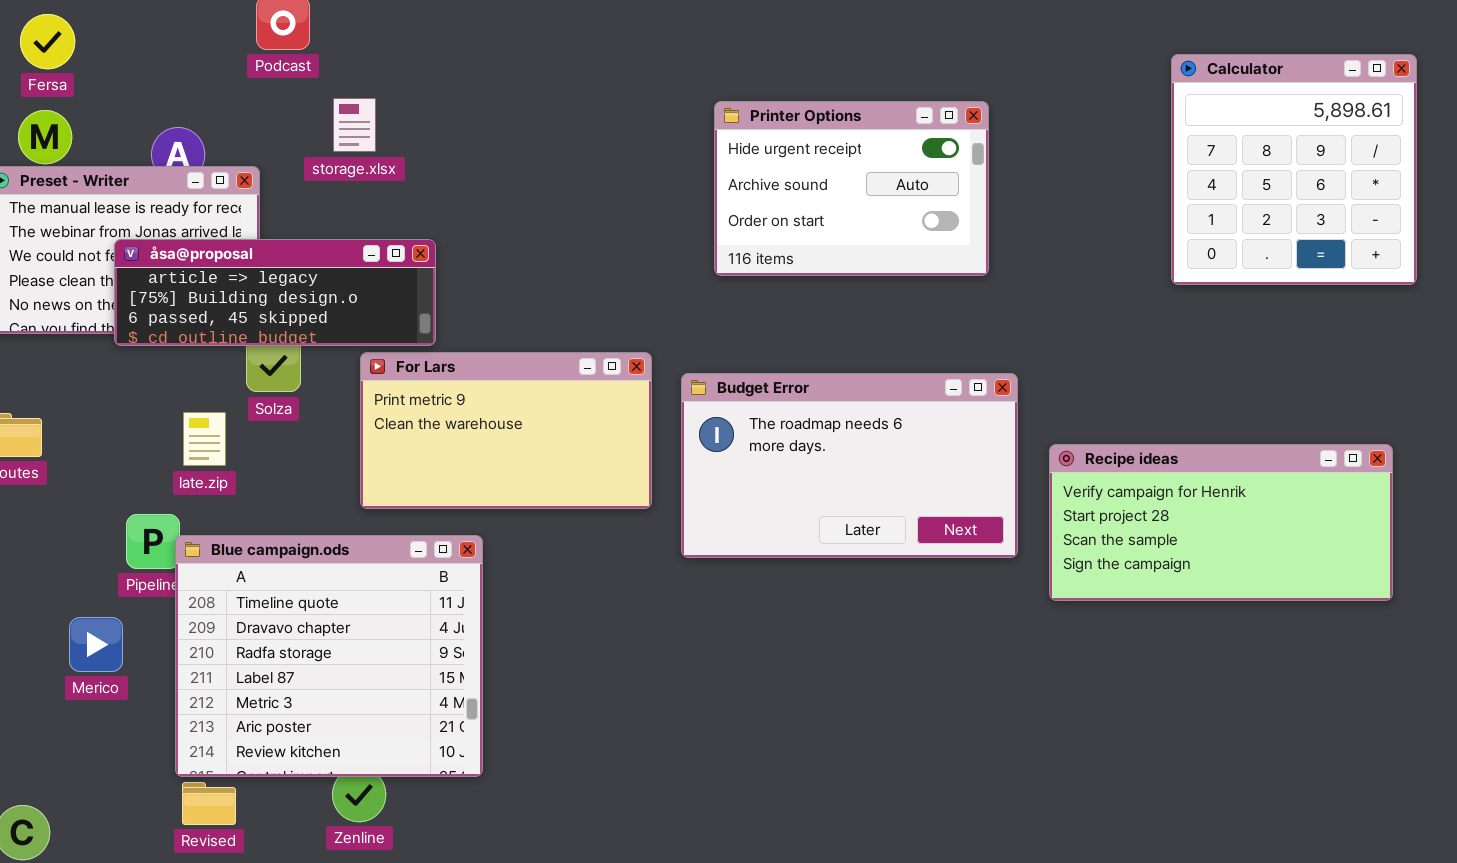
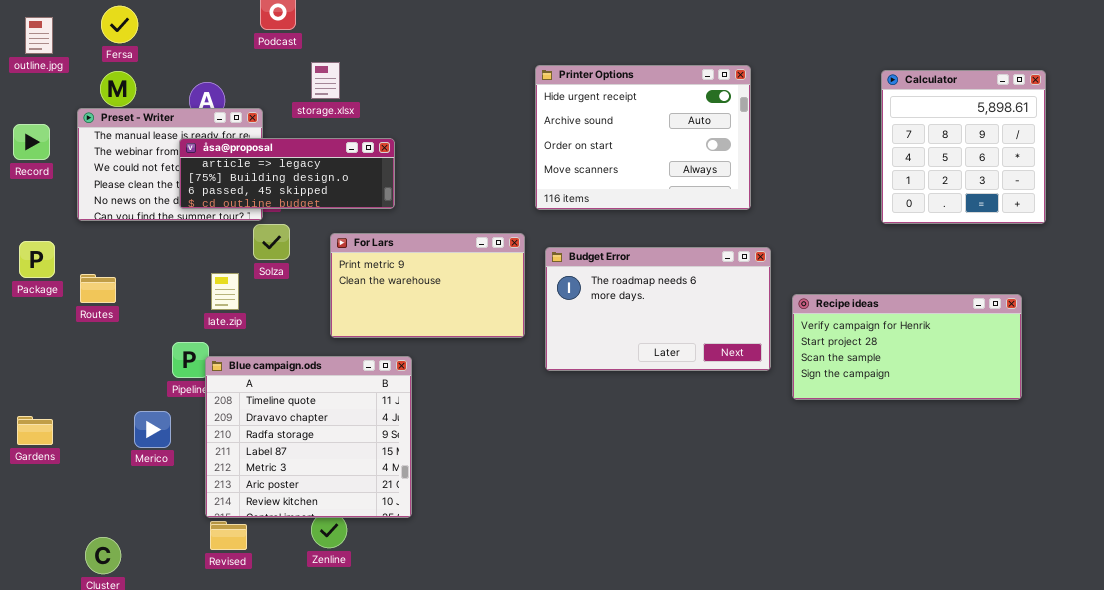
Calculator: [1171,54,1417,285] -> [881,70,1046,224], moved
Printer Options: [714,101,989,276] -> [535,65,751,210], resized
åsa@proposal: [114,239,436,346] -> [179,138,395,209], moved

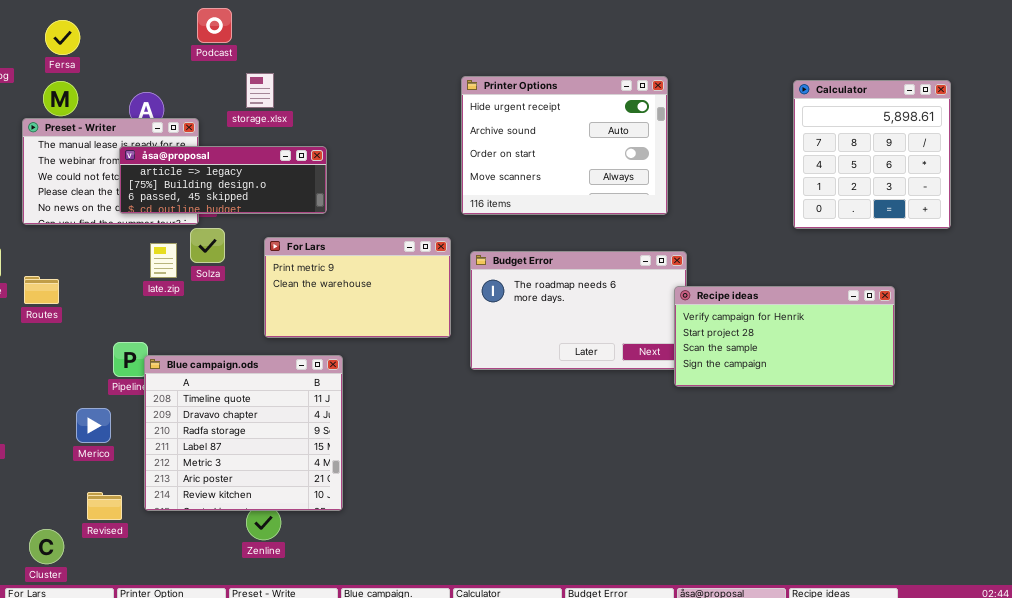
late.zip: [211,273,239,310] -> [150,243,177,278], moved
Recipe ideas: [792,294,1022,400] -> [674,286,895,387], moved
Revised: [210,521,247,550] -> [87,492,122,520], moved

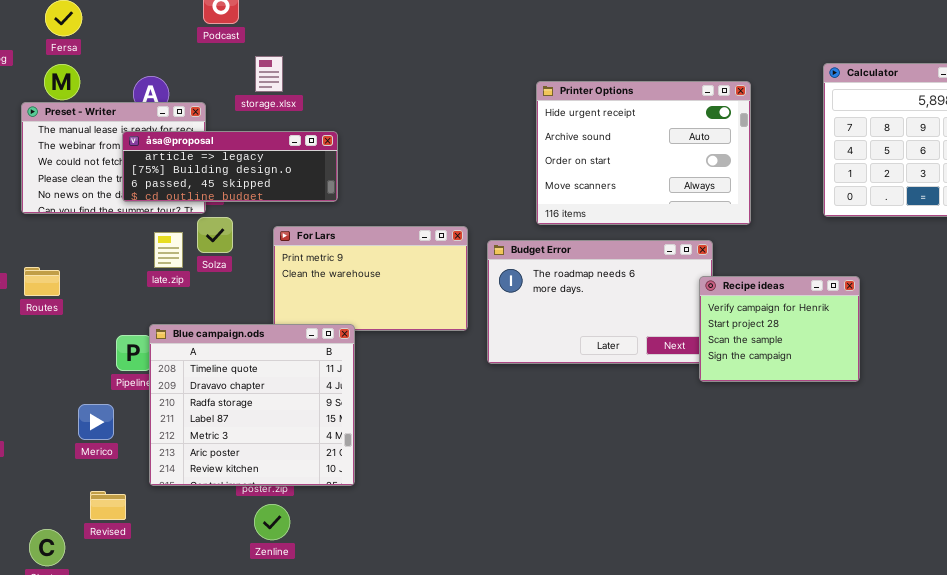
Printer Options: [461,76,668,215] -> [536,81,751,225], moved
Recipe ideas: [674,286,895,387] -> [699,276,860,382], resized
Blue campaign.ods: [144,355,343,511] -> [149,324,355,486], moved

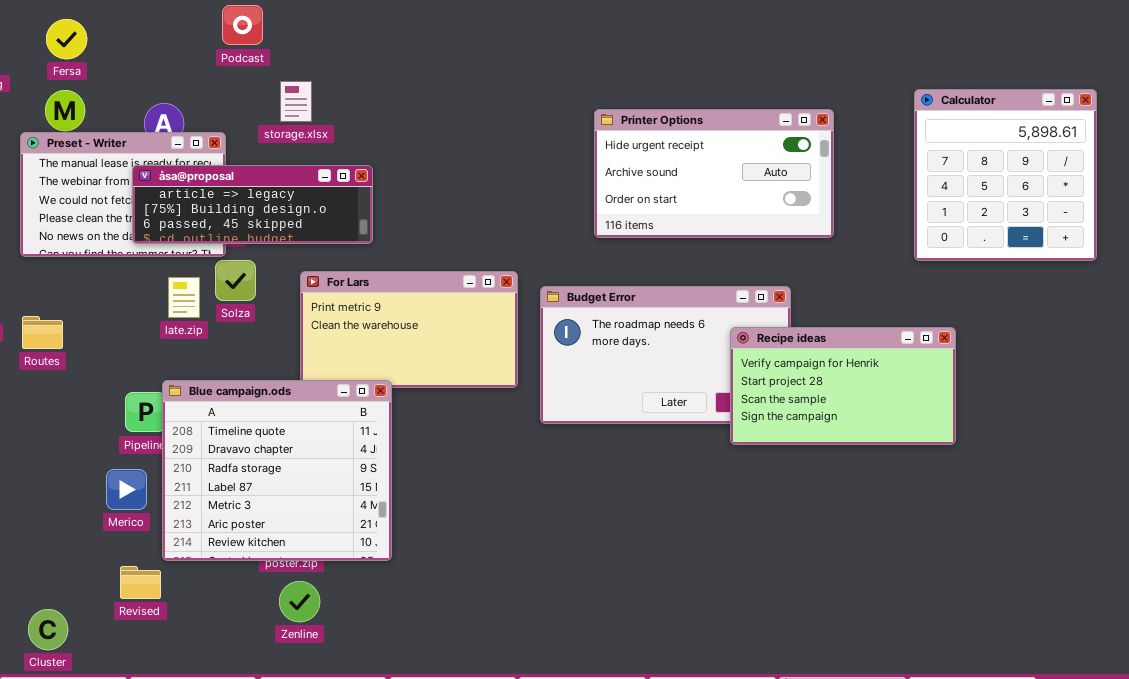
Printer Options: [536,81,751,225] -> [594,109,834,238], resized
Recipe ideas: [699,276,860,382] -> [730,327,956,445], resized
Merico: [78,404,114,440] -> [106,469,147,510], moved
Revised: [90,491,126,520] -> [120,566,161,599], moved

